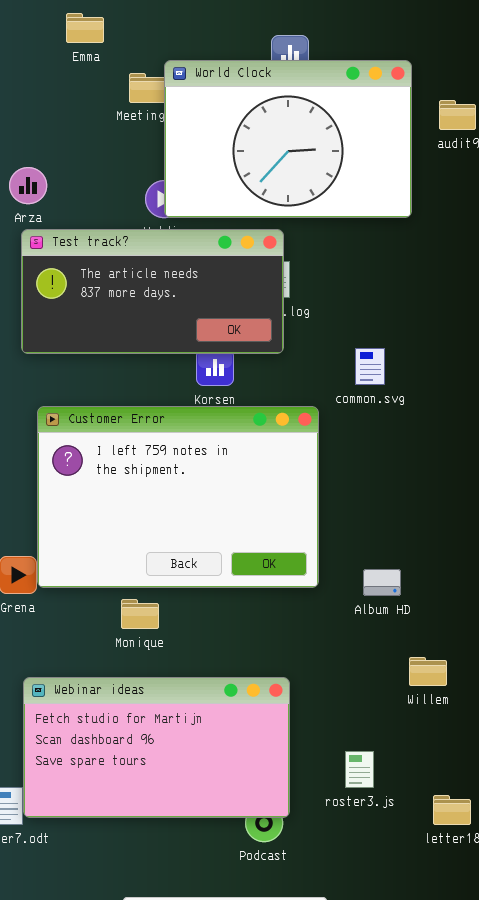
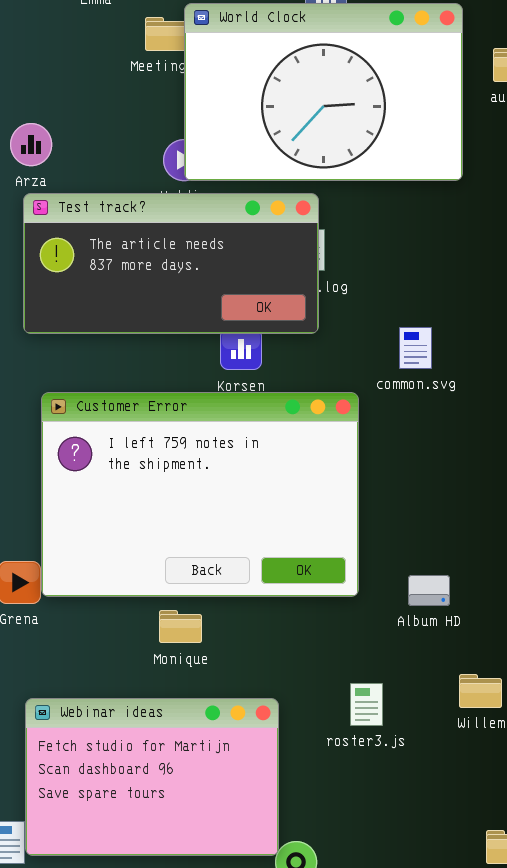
Monique: [121,599,159,629] -> [159,610,202,643], moved
Webinar ideas: [23,677,290,818] -> [25,698,279,856], resized
roster3.js: [345,751,374,788] -> [350,683,383,726], moved

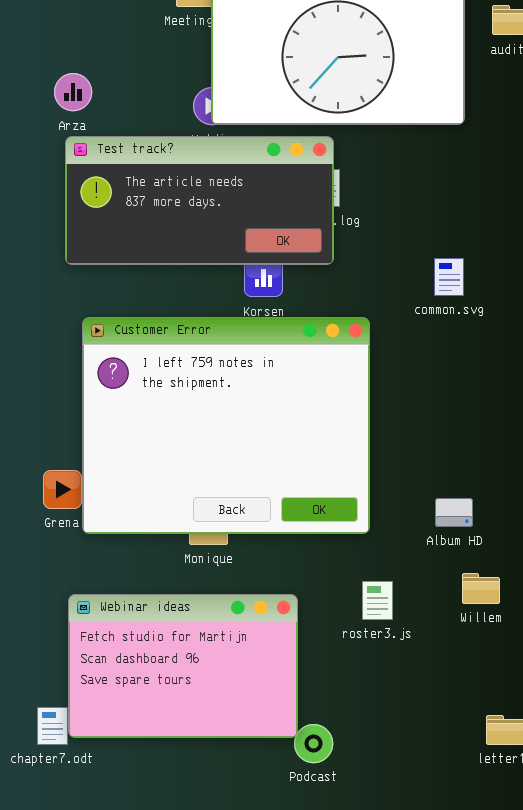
common.svg: [399,327,432,369] -> [434,258,464,296], moved
Customer Error: [41,392,359,597] -> [82,317,370,534], resized
Album HD: [408,575,450,606] -> [435,498,473,527], moved

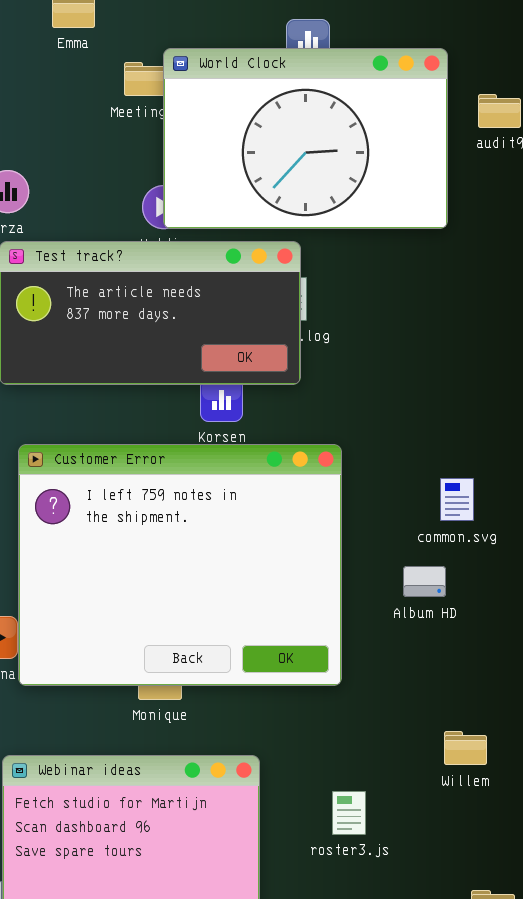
common.svg: [434,258,464,296] -> [440,478,474,521], moved
Album HD: [435,498,473,527] -> [403,566,446,597], moved
roster3.js: [362,581,393,620] -> [332,791,366,835], moved

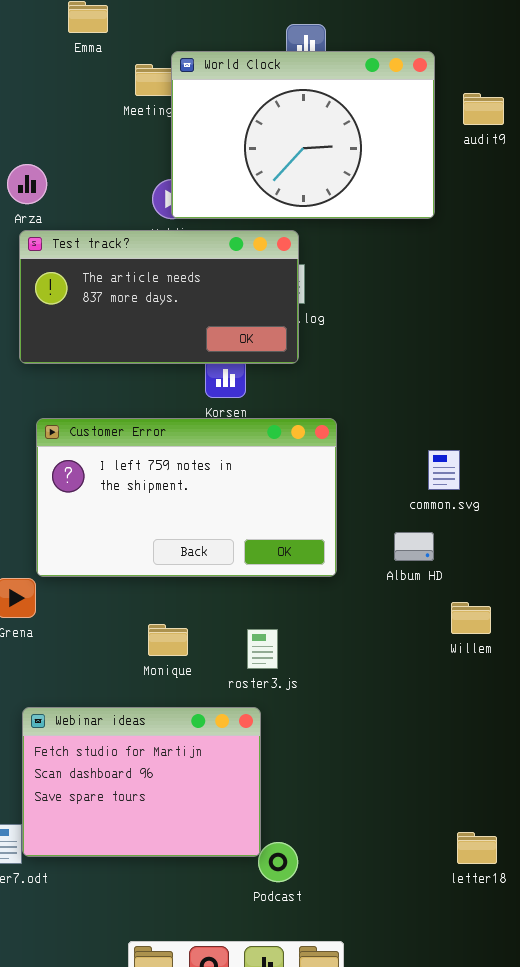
Customer Error: [18,444,342,686] -> [36,418,337,577], resized
Willem: [444,731,487,765] -> [451,602,491,634], moved
roster3.js: [332,791,366,835] -> [247,629,278,669], moved

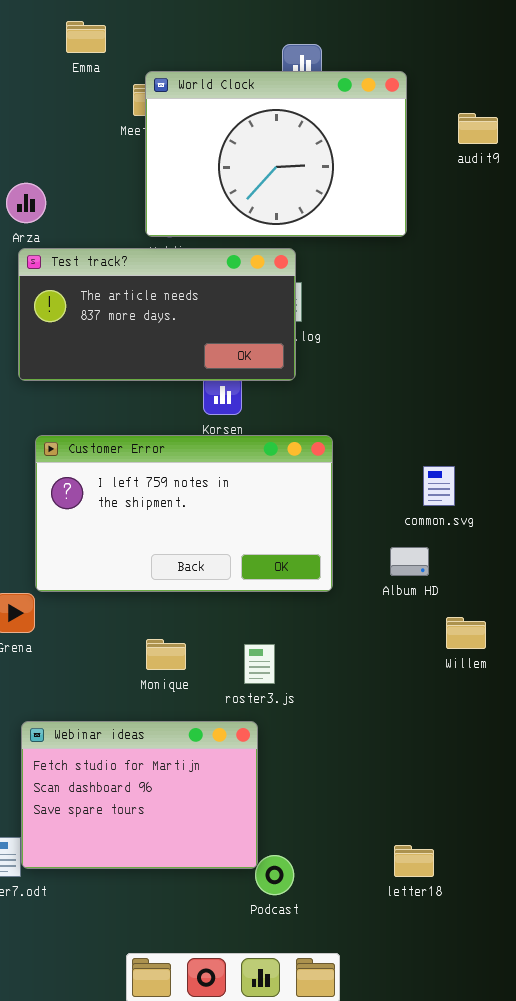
World Clock: [171,51,435,219] -> [145,71,407,237], moved
letter18: [457,832,497,864] -> [394,845,434,877], moved

